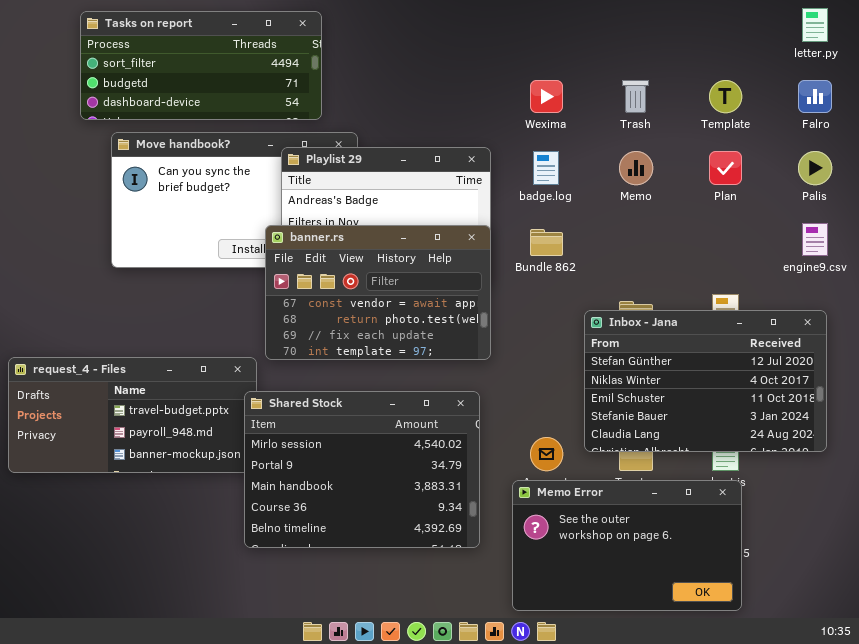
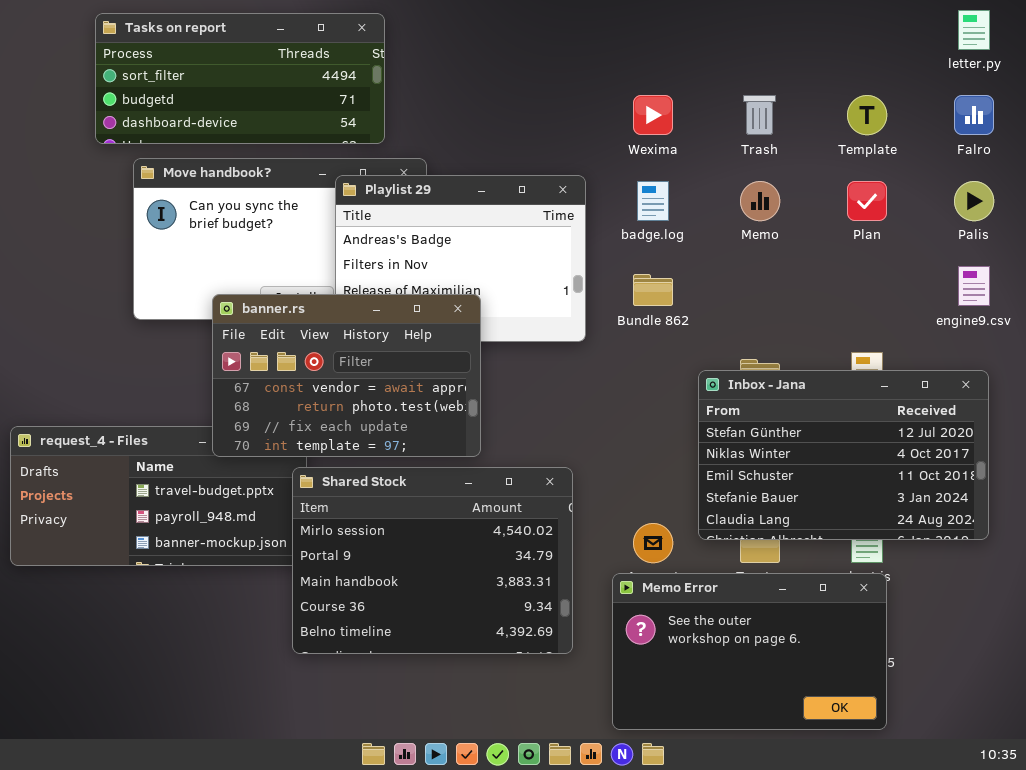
banner.rs: [265,225,491,360] -> [212,294,481,457], moved

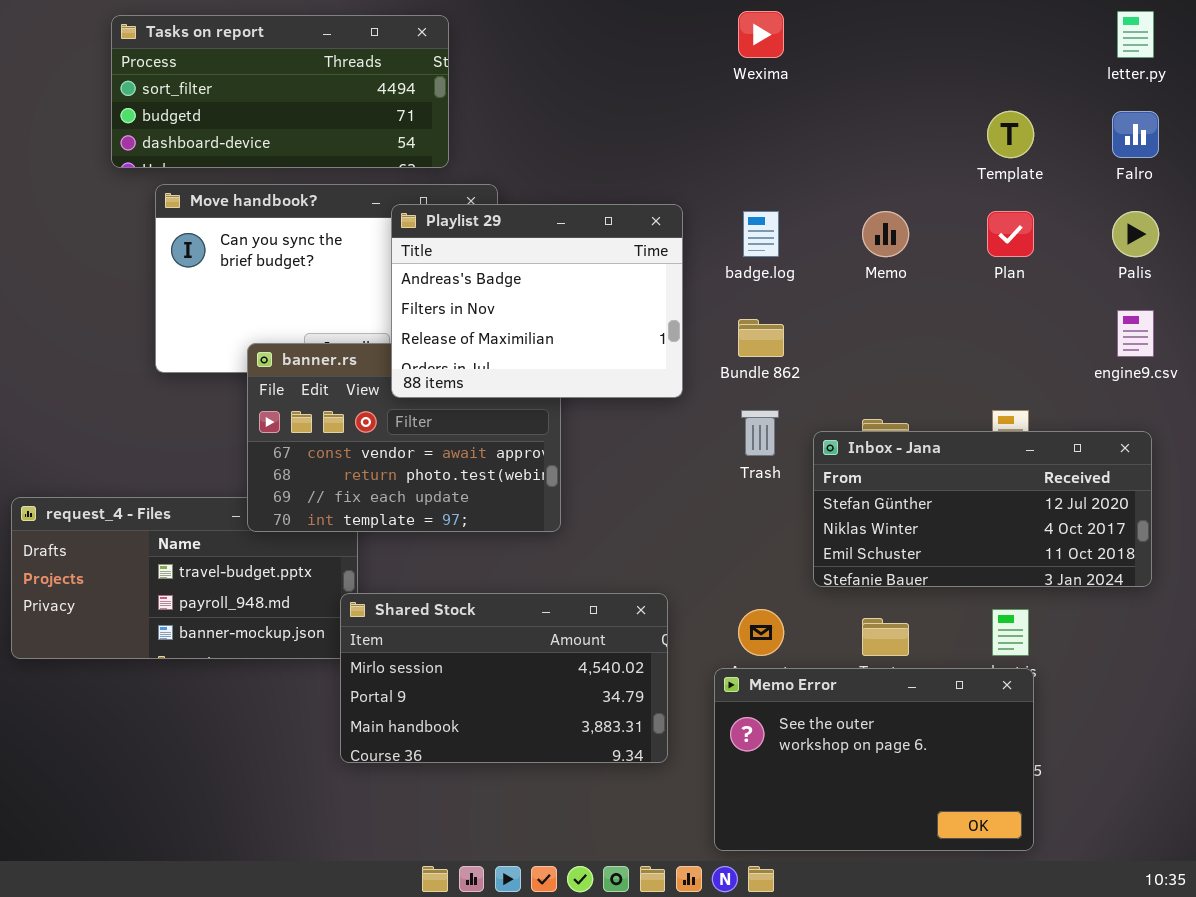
Wexima: [633,95,673,135] -> [738,11,784,58], moved
Trash: [743,95,776,135] -> [741,410,779,456], moved
Playlist 29: [335,175,586,342] -> [391,204,683,398], raised
Inbox - Jana: [698,370,989,540] -> [813,431,1152,587], resized
Shared Stock: [292,467,573,654] -> [340,593,668,763], resized

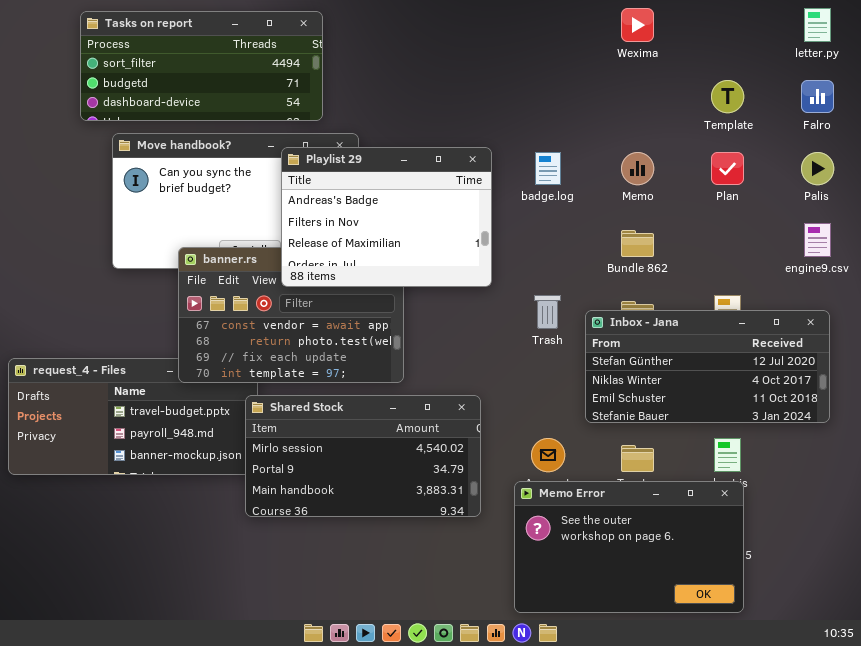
Wexima: [738,11,784,58] -> [621,8,654,42], moved
Bundle 862: [738,319,784,357] -> [621,230,654,257], moved
Shared Stock: [340,593,668,763] -> [245,395,481,517], moved

